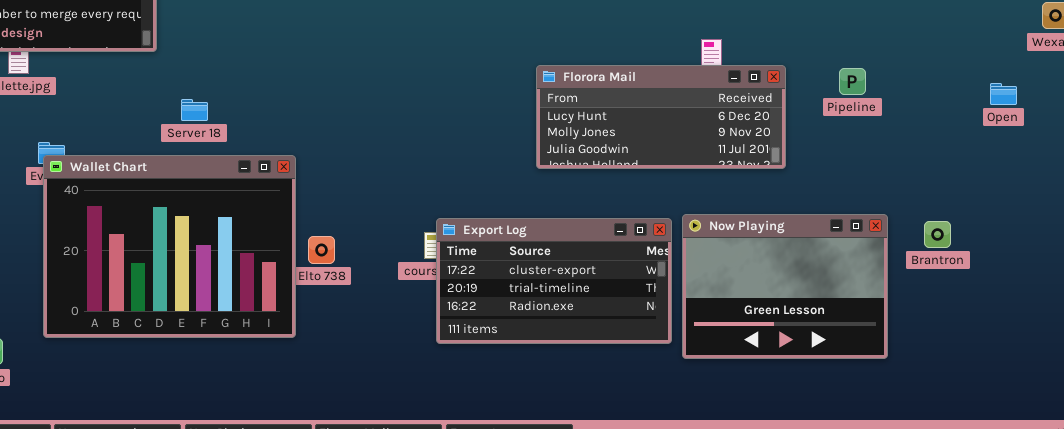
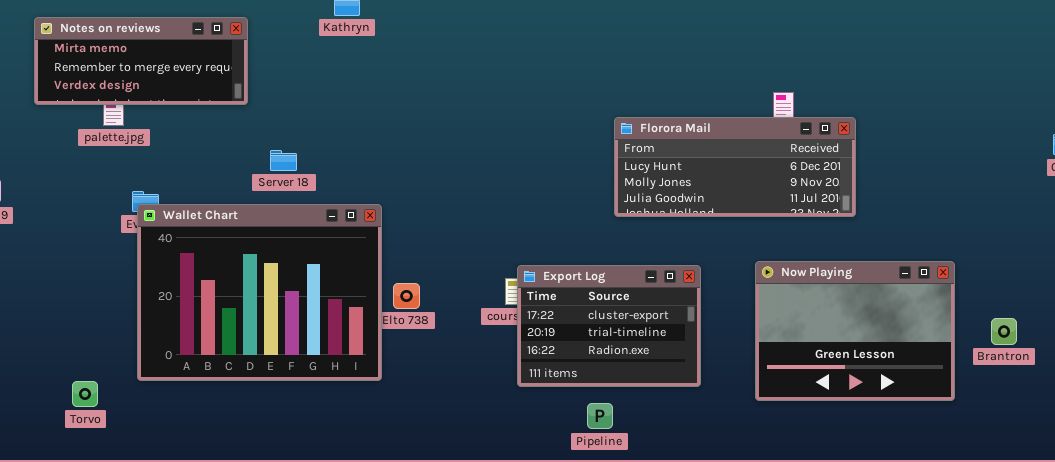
Pipeline: [839,68,866,95] -> [587,403,613,429], moved
Export Log: [436,218,672,344] -> [517,265,701,387], resized
Brantron: [924,221,951,248] -> [991,318,1017,345], moved

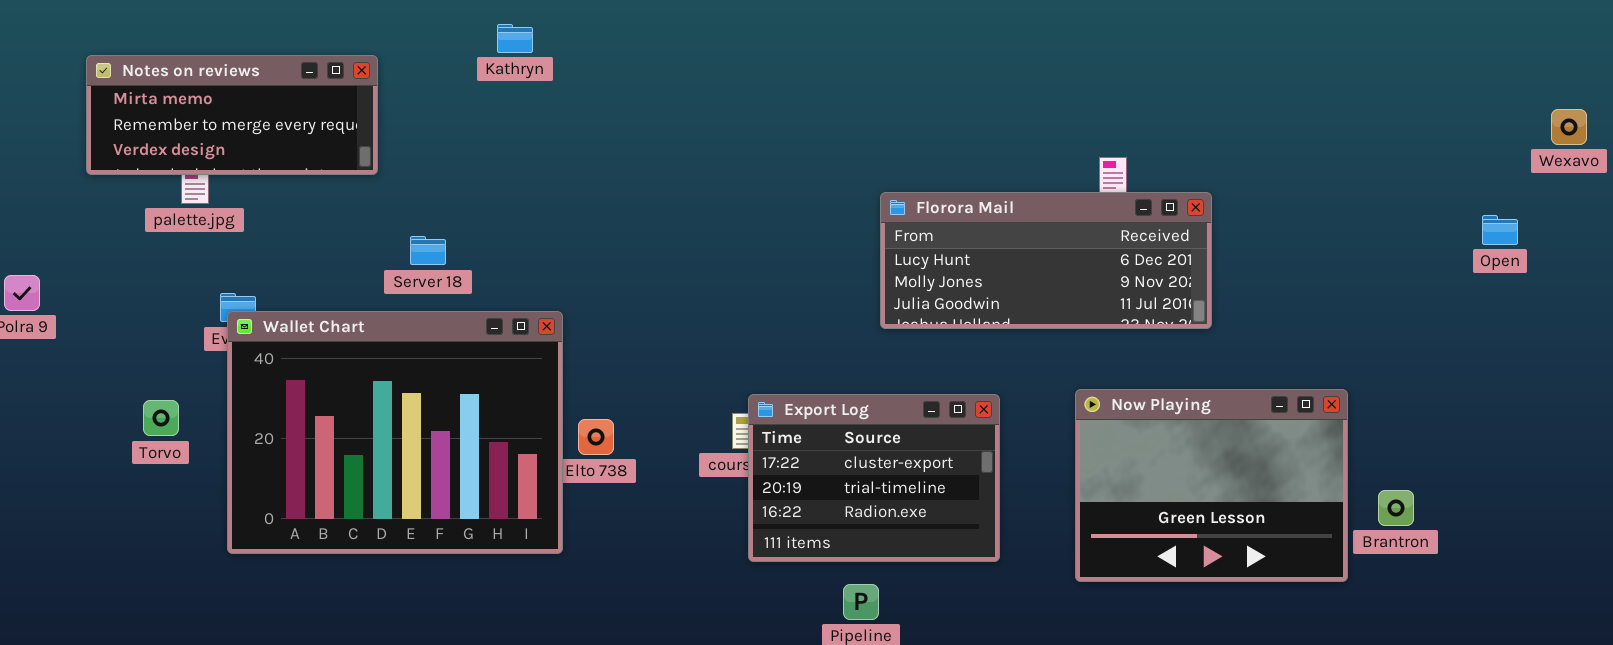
Brantron: [991,318,1017,345] -> [1378,490,1414,526], moved
Torvo: [72,381,98,407] -> [143,400,179,436], moved

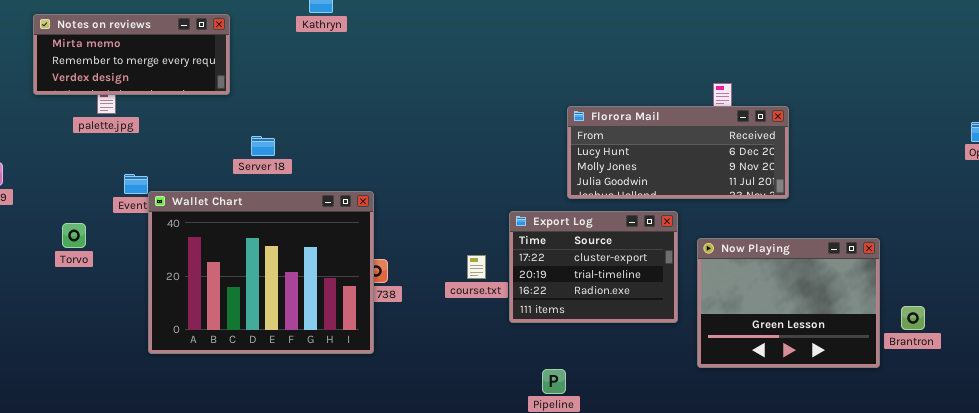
Wallet Chart: [227,311,563,554] -> [148,191,374,354], moved
Export Log: [748,394,1000,562] -> [509,211,678,323], moved
Torvo: [143,400,179,436] -> [62,223,86,248], moved

